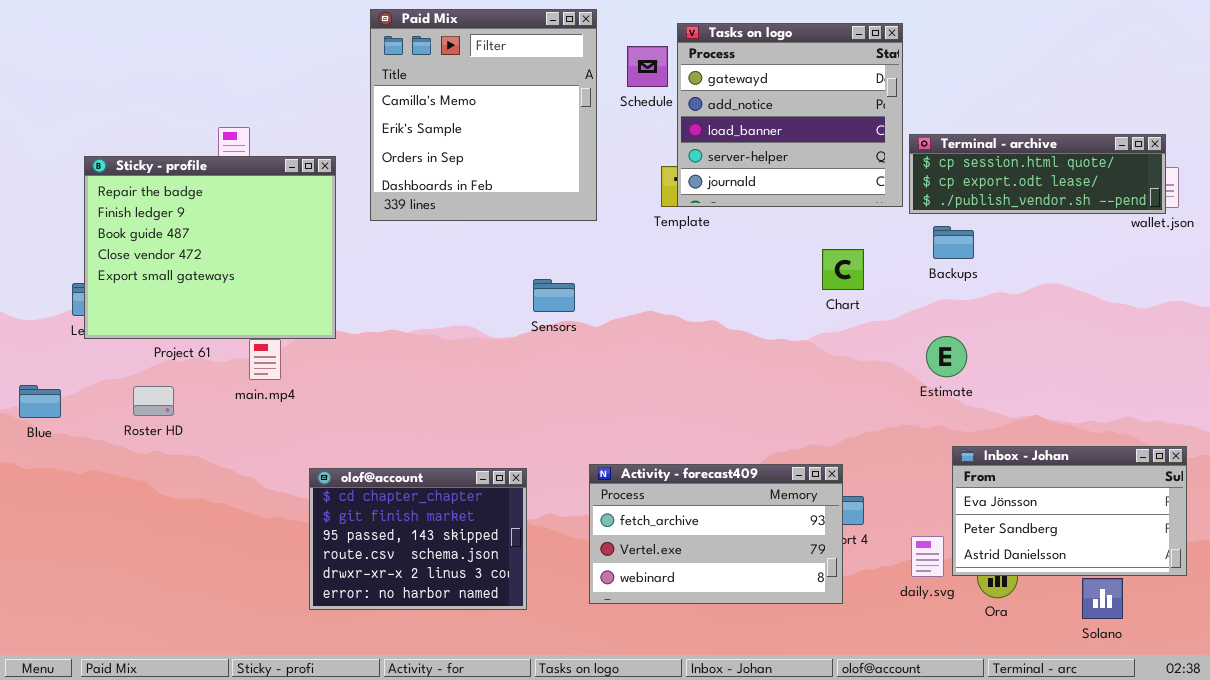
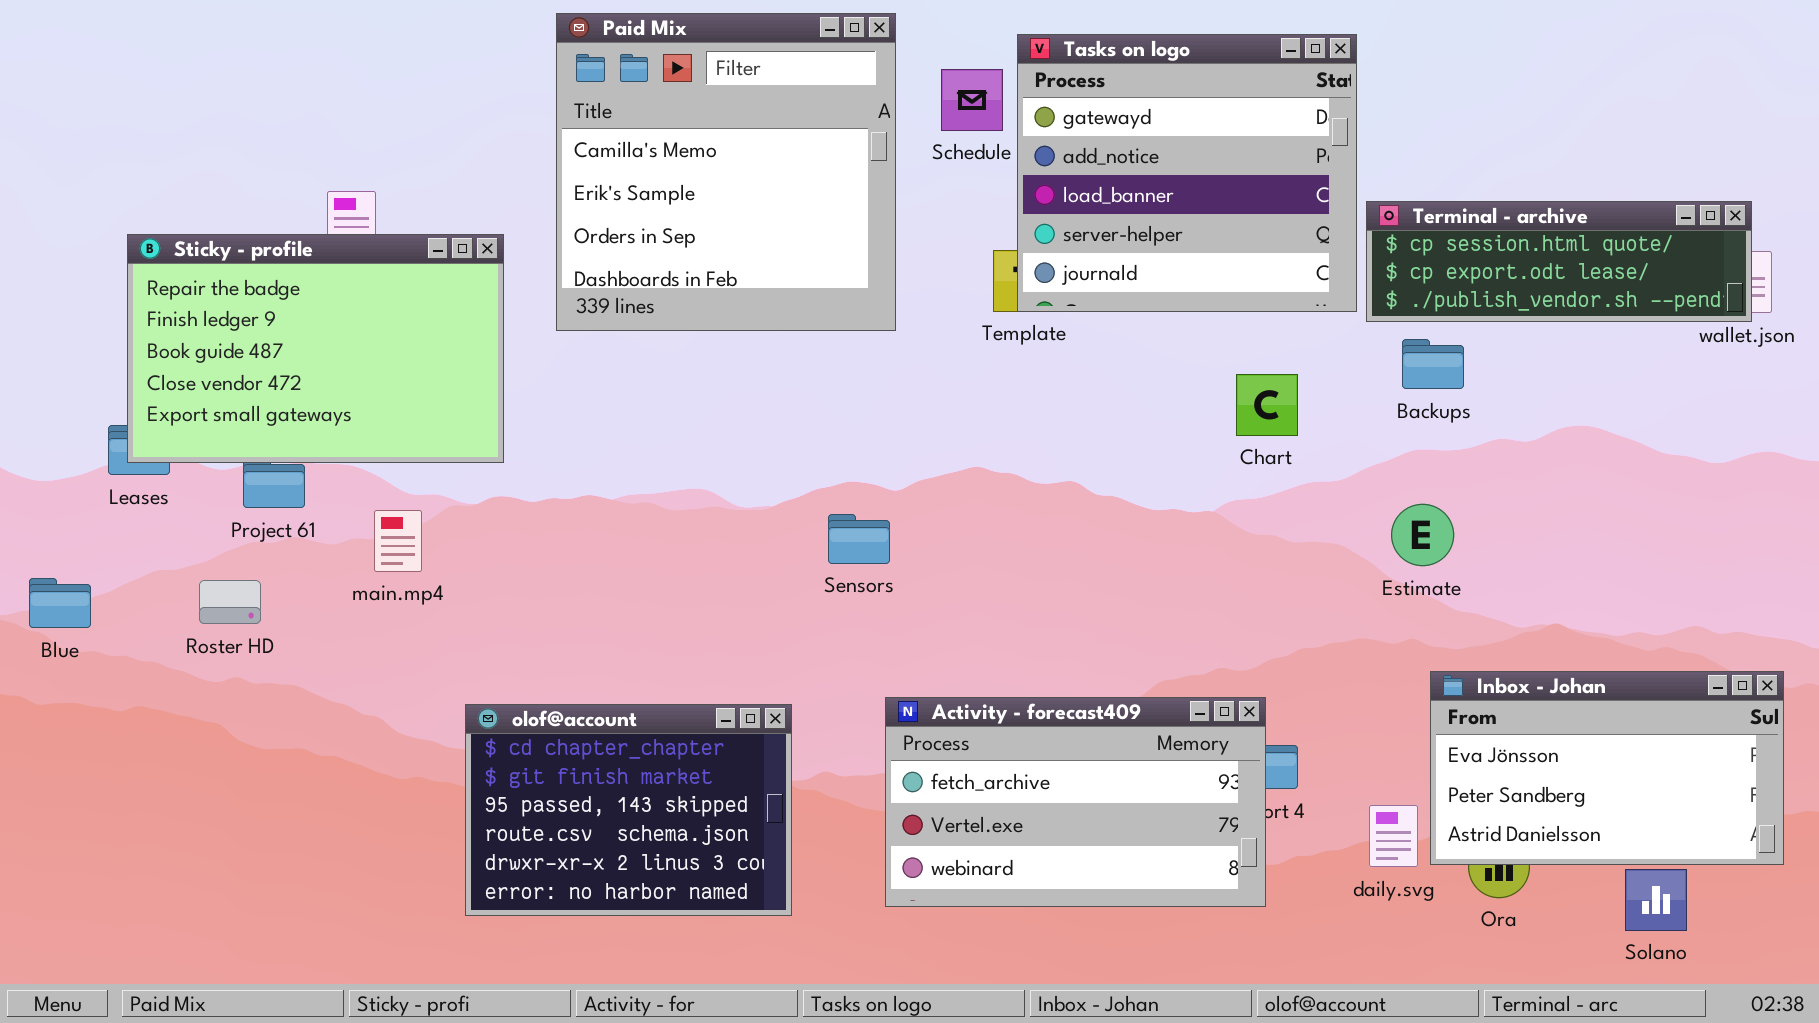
Sticky - profile: [84,156,336,339] -> [127,234,504,463], resized
Sensors: [533,279,575,312] -> [828,514,890,564], moved

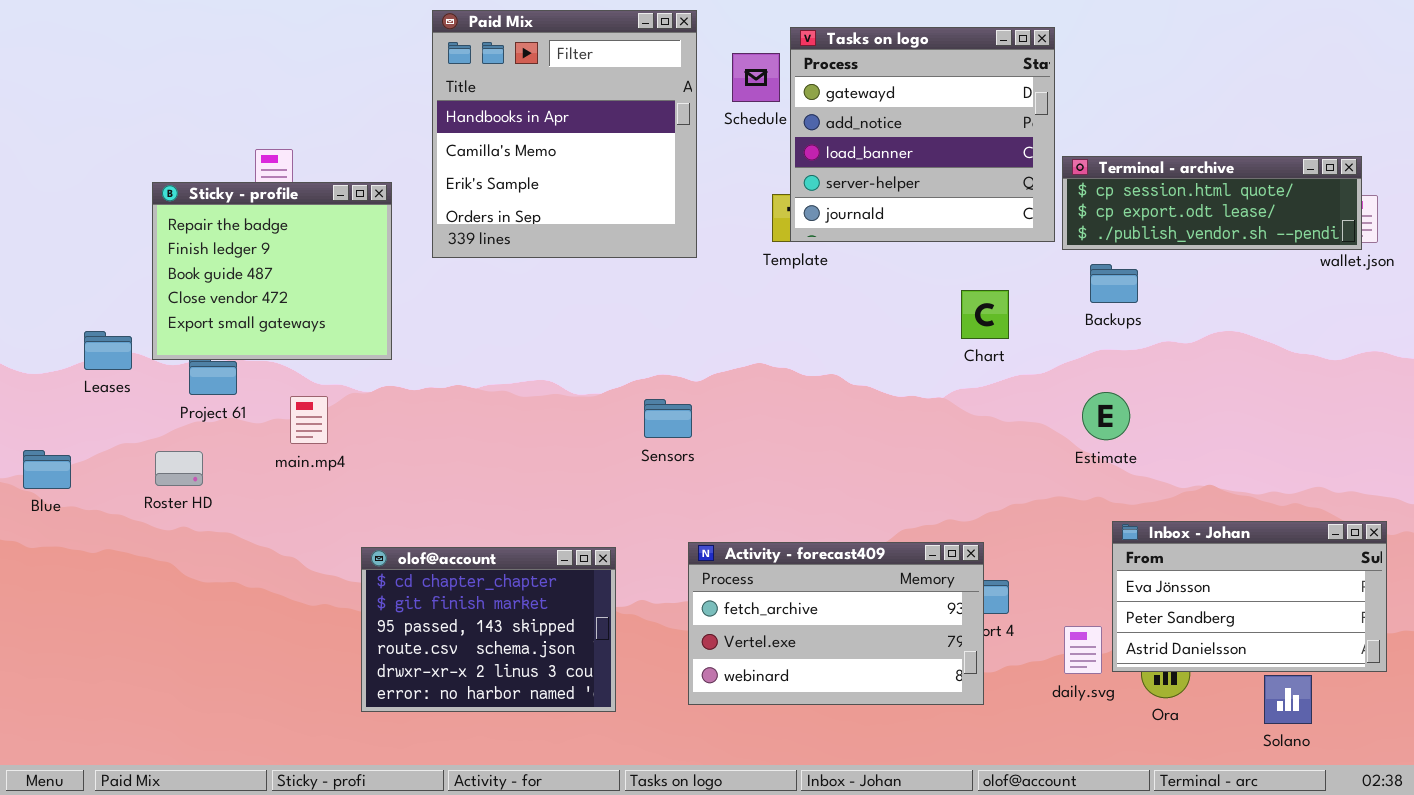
Paid Mix: [556,13,896,331] -> [432,10,697,258], scrolled up 1 row
Sticky - profile: [127,234,504,463] -> [152,182,392,360], resized

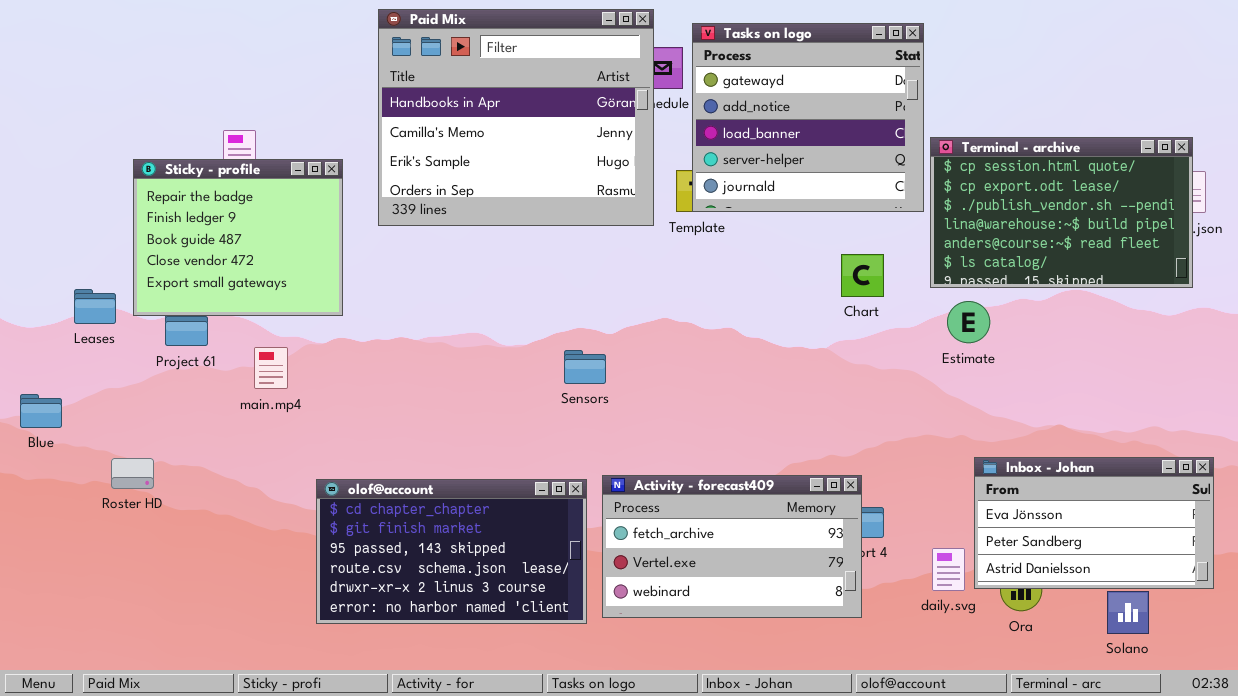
Paid Mix: [432,10,697,258] -> [378,9,654,226], resized
Terminal - archive: [1062,156,1362,250] -> [930,137,1193,288], resized
Estimate: [1082,392,1130,440] -> [947,301,990,343], moved
Roster HD: [155,451,203,486] -> [111,458,154,489], moved
olof@account: [361,547,616,712] -> [316,479,587,624], resized

